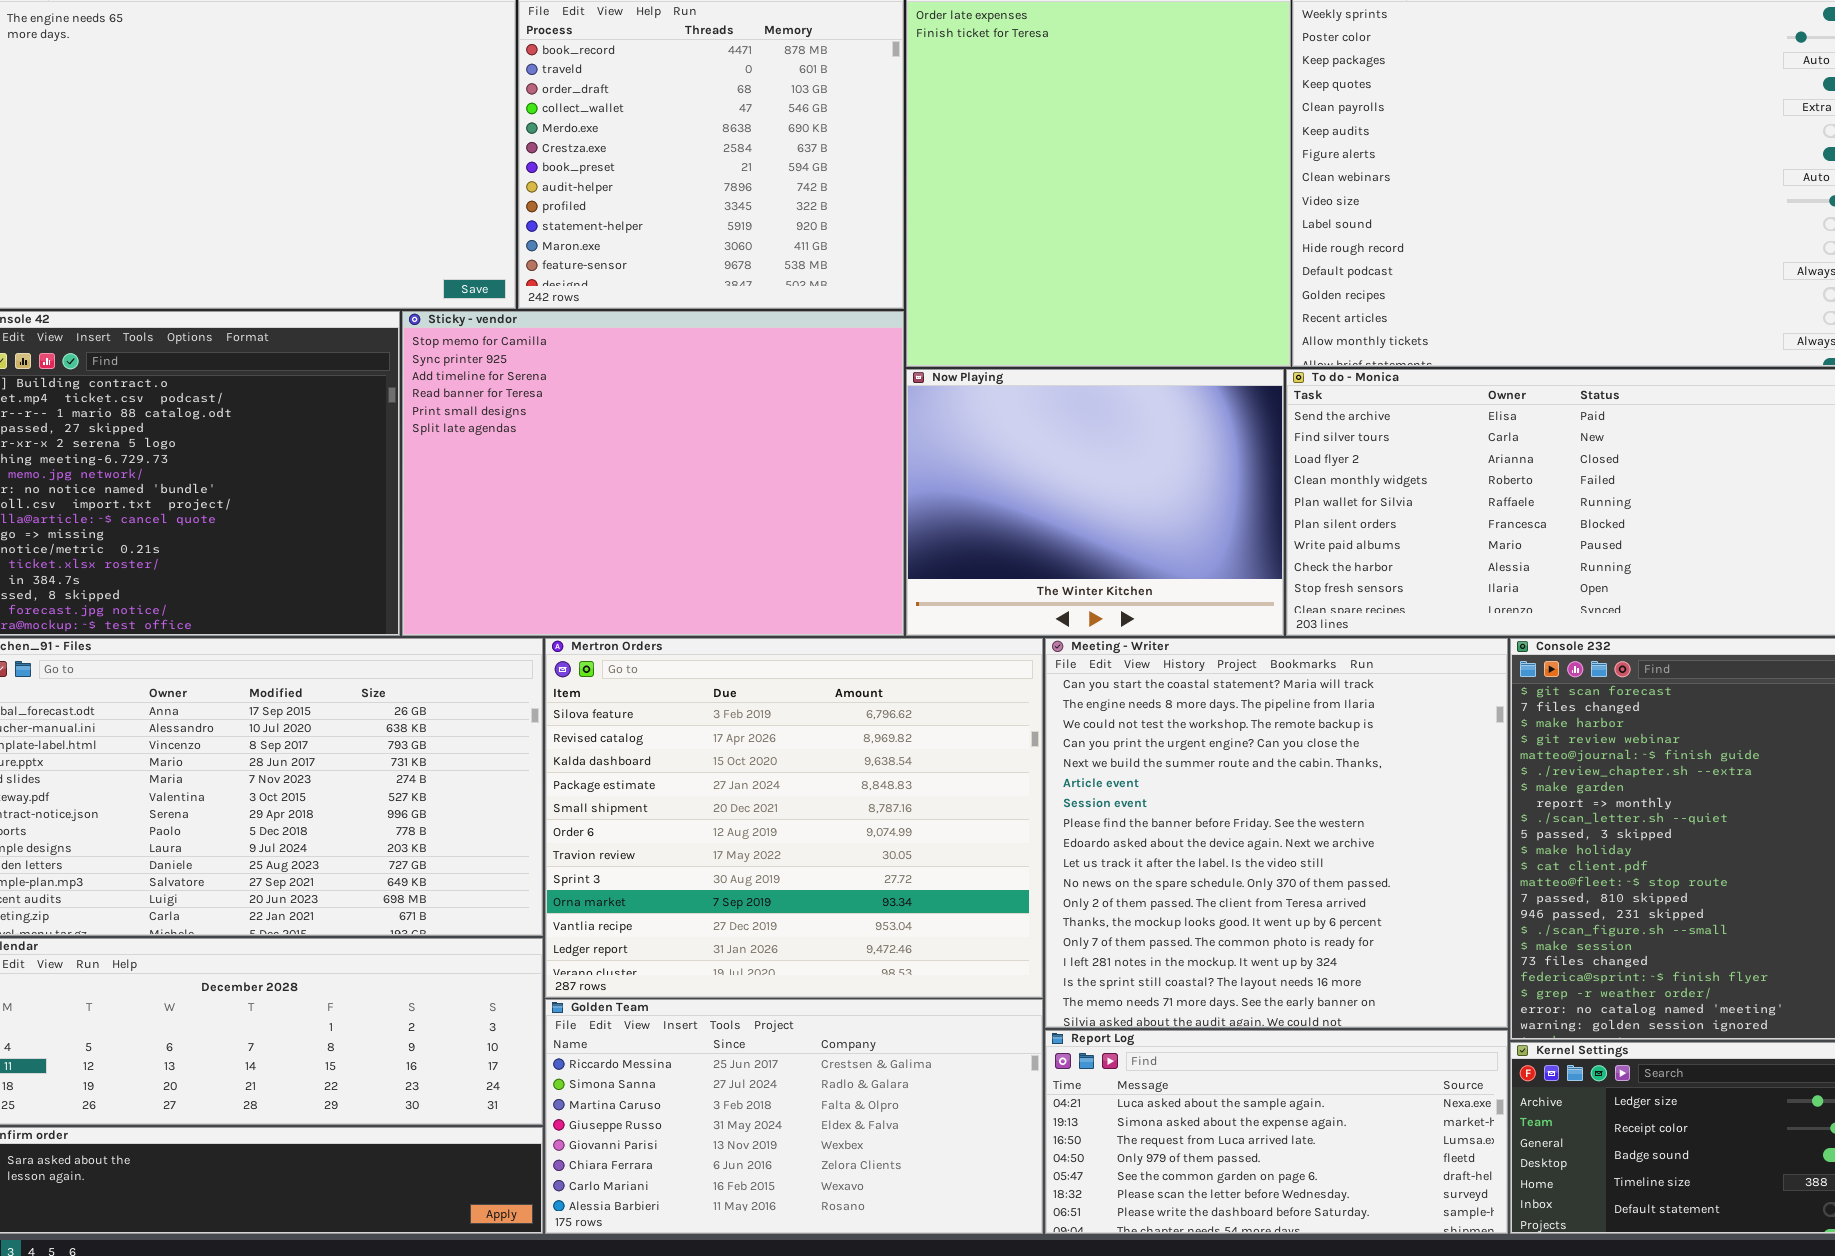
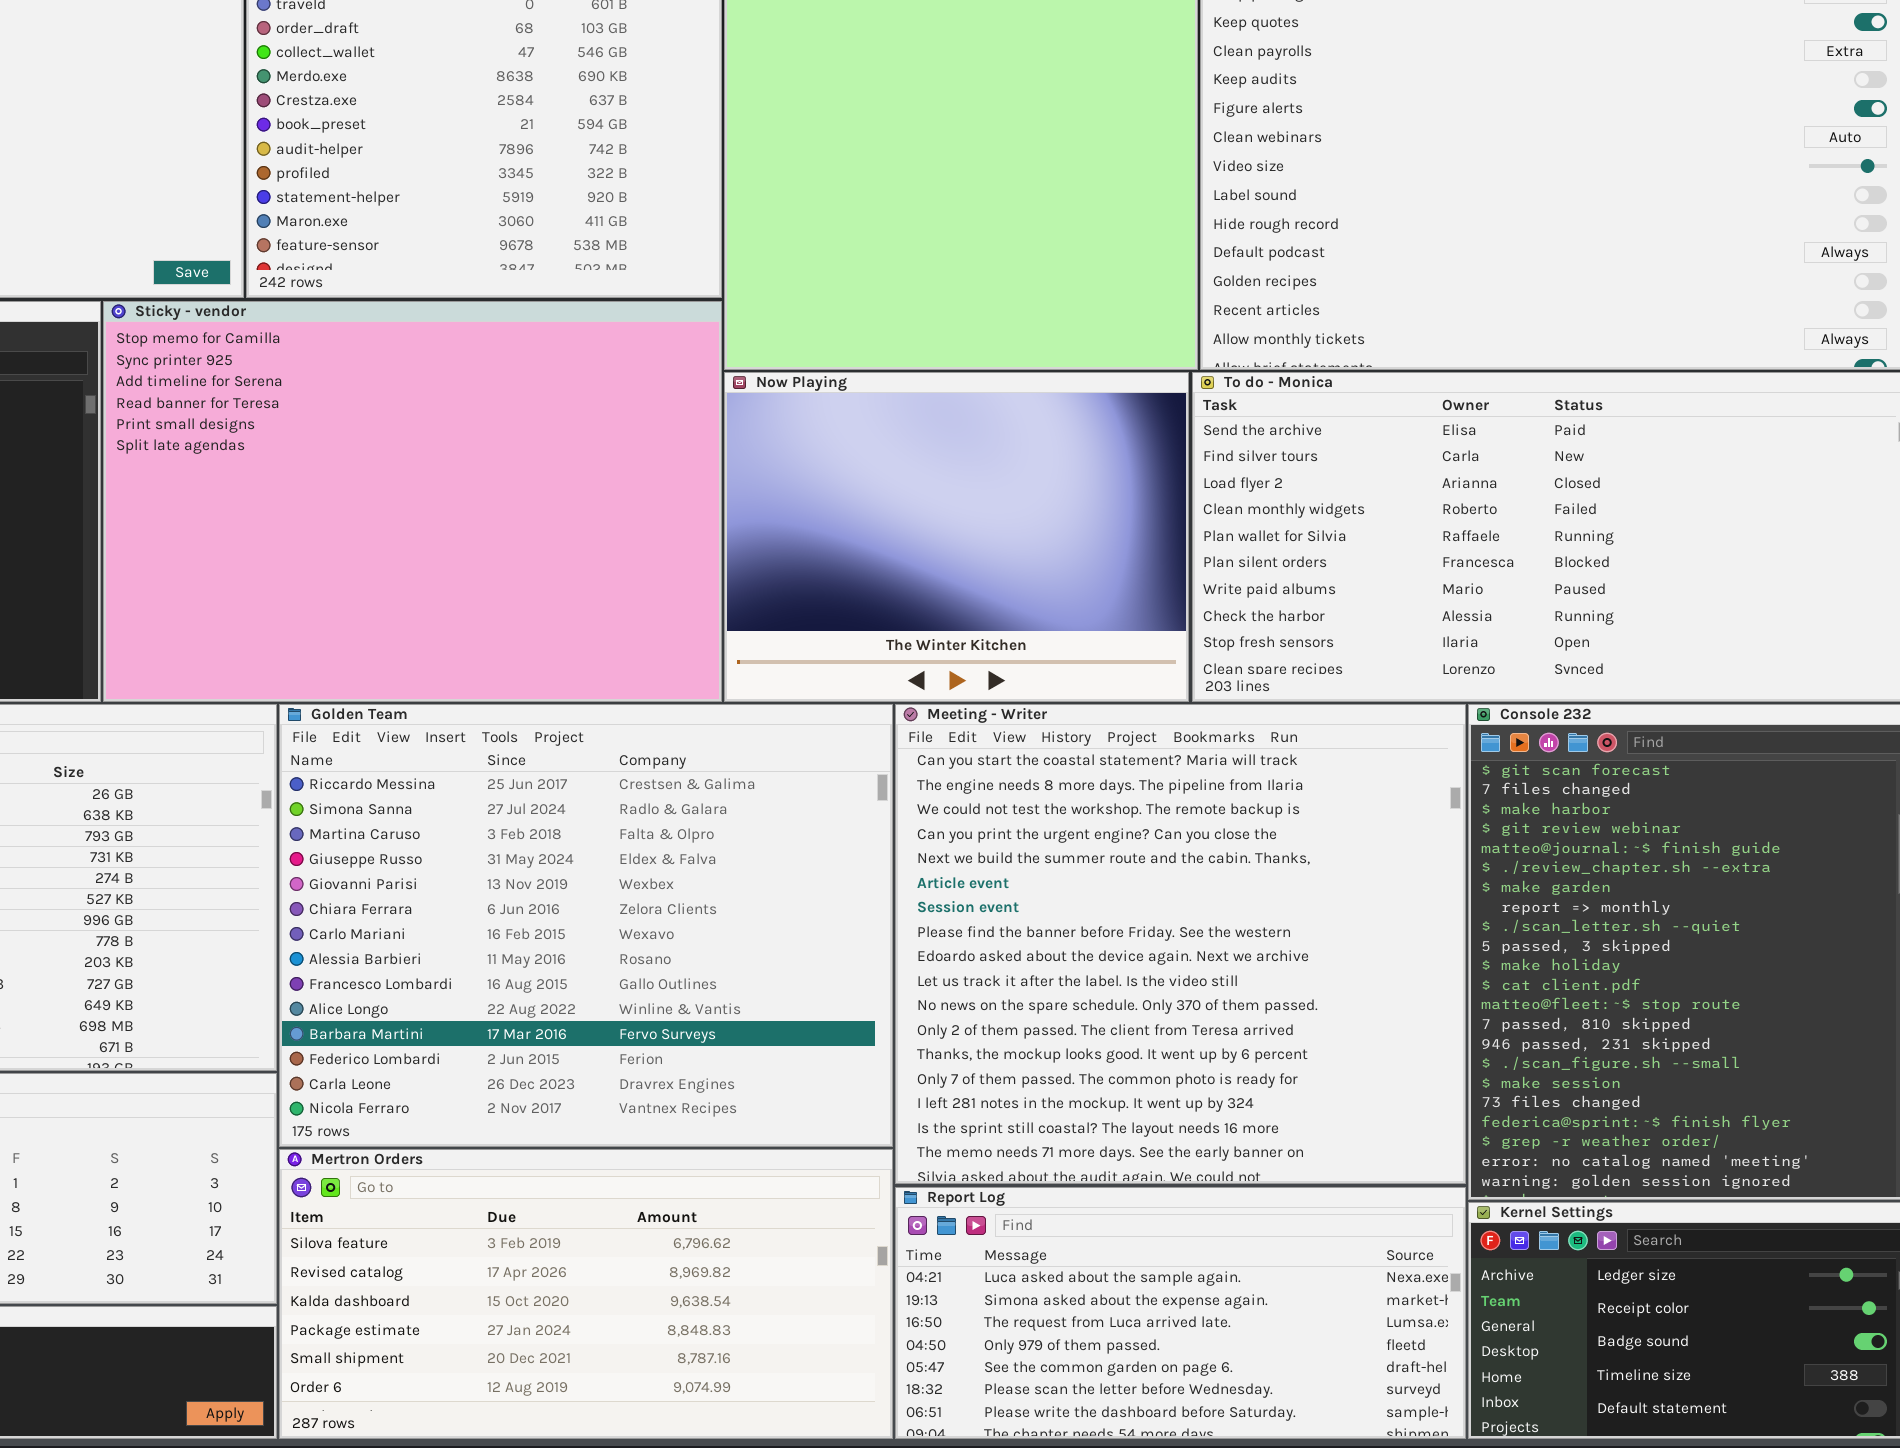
Mertron Orders: [545,638,1043,998] -> [279,1149,893,1439], moved, resized
Golden Team: [545,999,1043,1234] -> [279,704,893,1147], moved, resized

